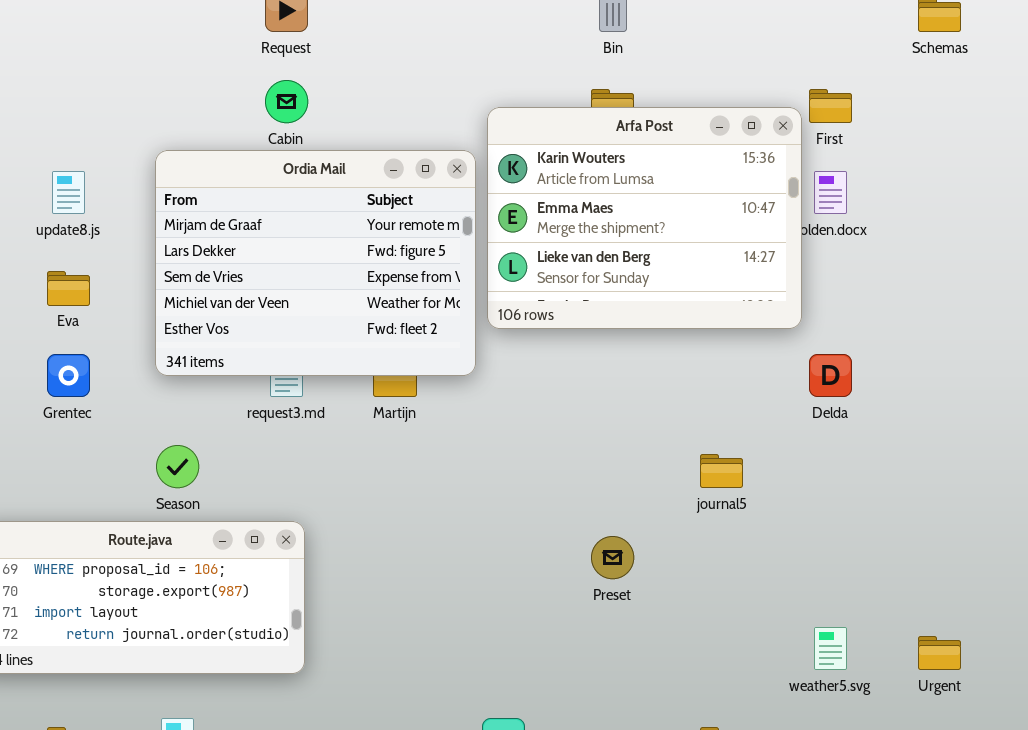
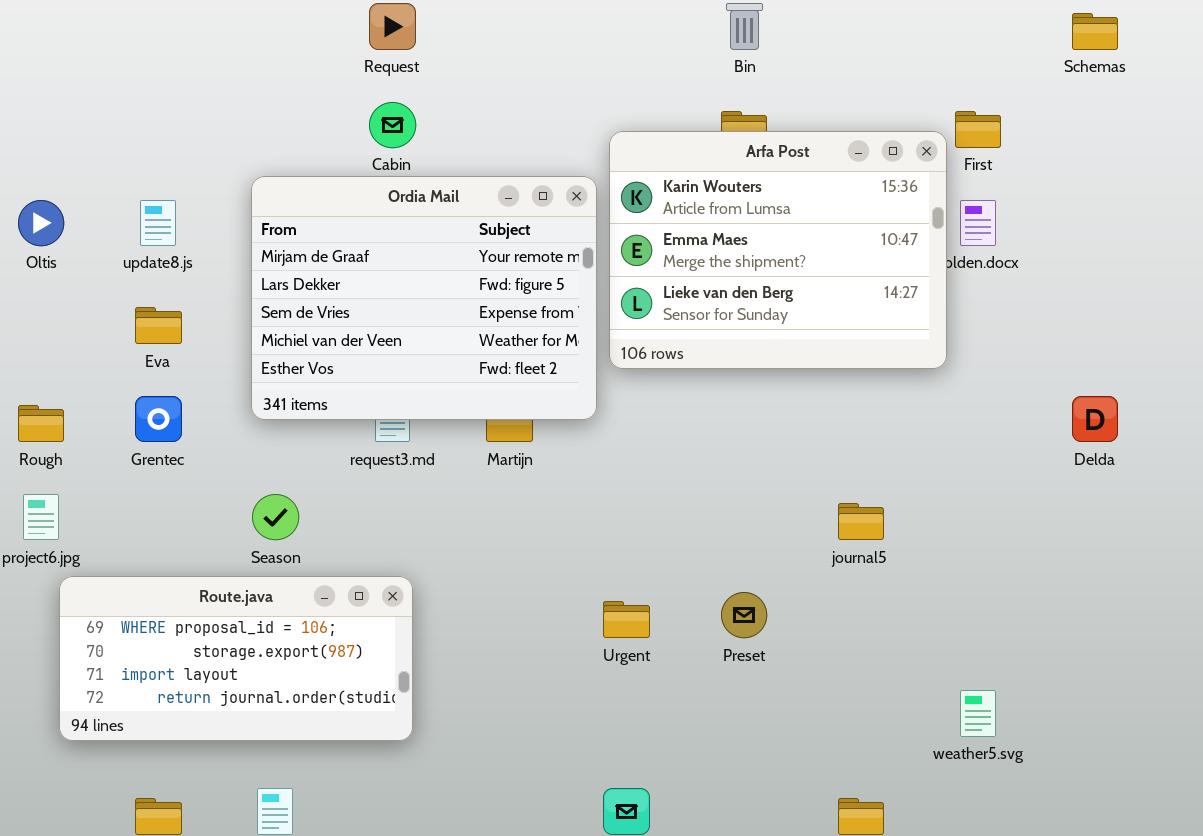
Delda: [809,354,852,397] -> [1072,396,1118,442], moved
Urgent: [918,636,961,670] -> [603,601,650,638], moved

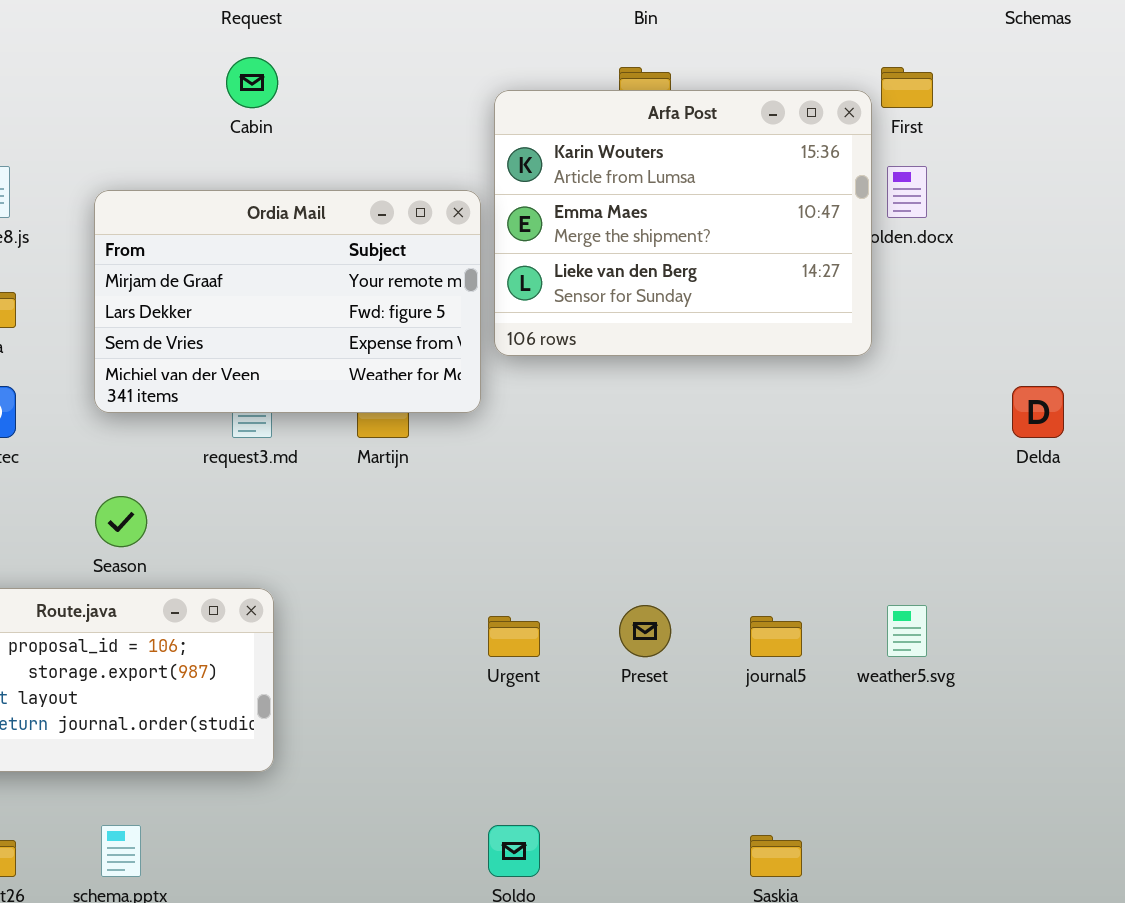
Ordia Mail: [251,176,597,420] -> [94,190,481,413], resized
journal5: [838,503,884,540] -> [750,616,802,657], moved
weather5.svg: [960,690,996,737] -> [887,605,927,657], moved

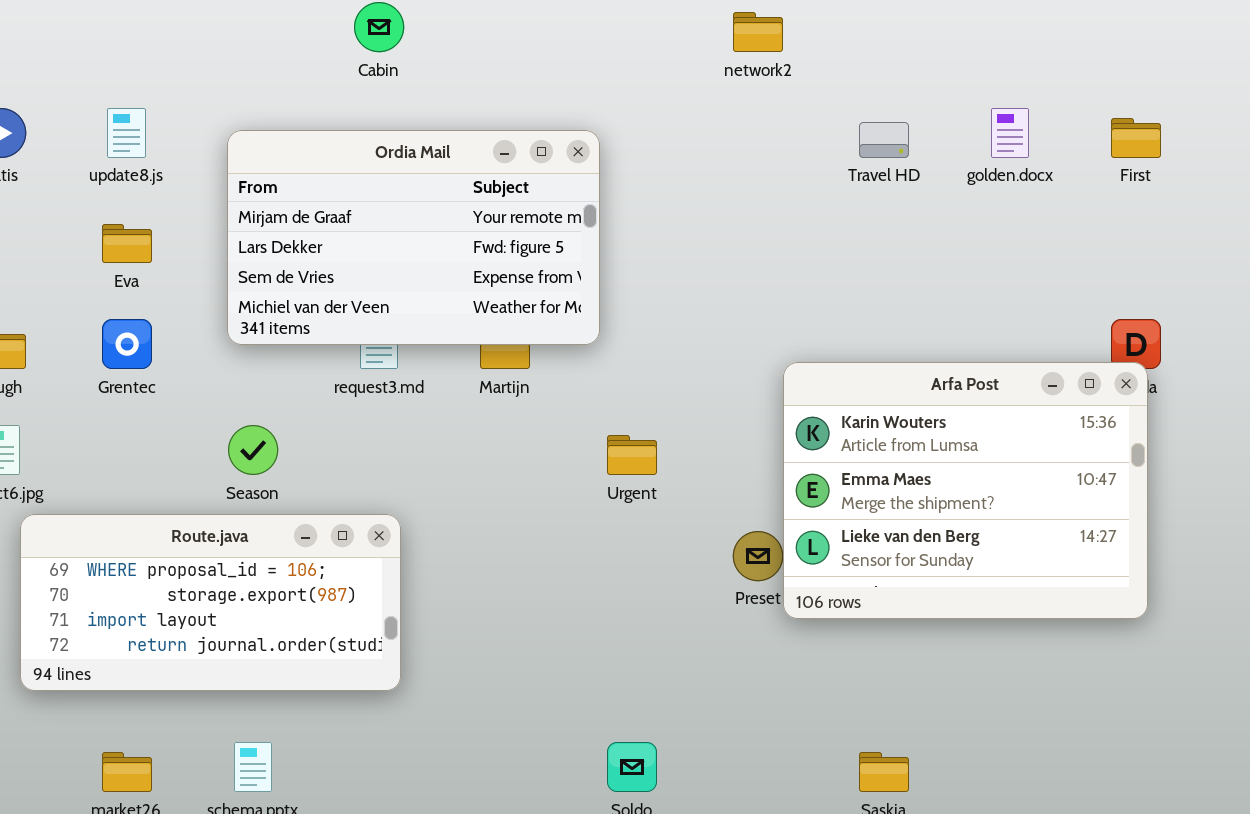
First: [881,67,933,108] -> [1111,118,1161,158], moved
Arfa Post: [494,90,872,356] -> [783,362,1148,619], moved
Urgent: [488,616,540,657] -> [607,435,657,475], moved

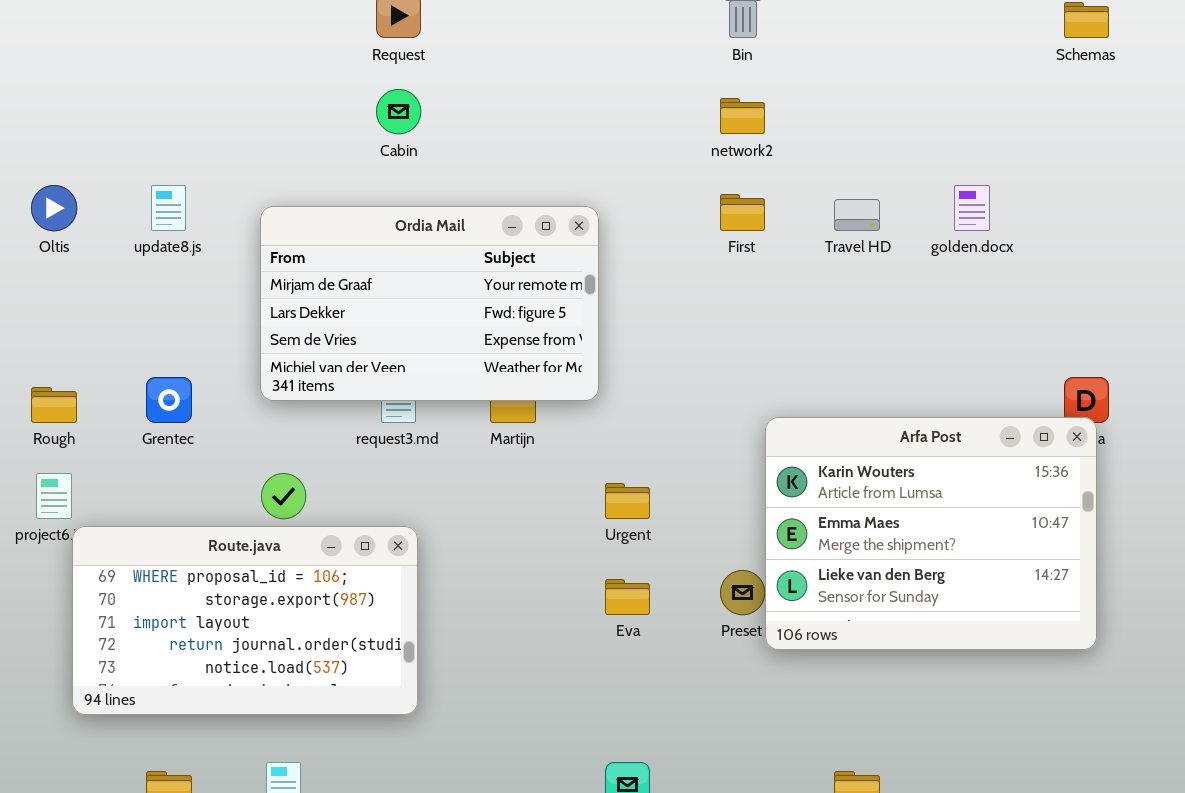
First: [1111,118,1161,158] -> [720,194,765,231], moved
Eva: [102,224,152,263] -> [605,579,650,615], moved
Route.java: [20,514,401,691] -> [72,526,418,715], resized

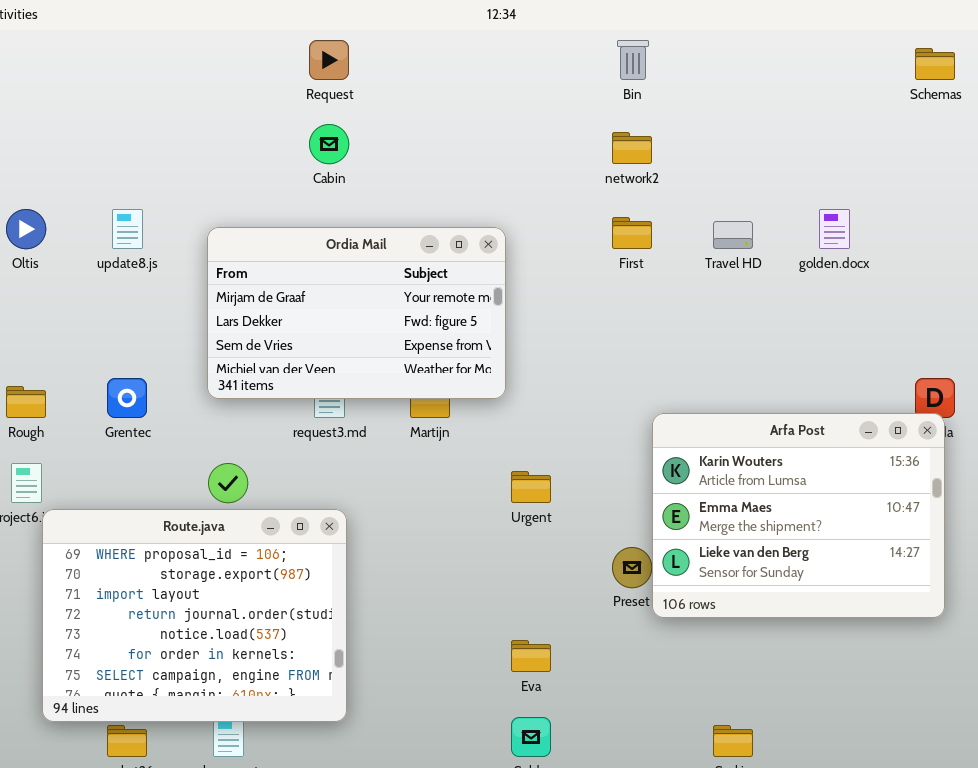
Route.java: [72,526,418,715] -> [42,509,347,722], resized
Eva: [605,579,650,615] -> [511,640,551,672], moved

